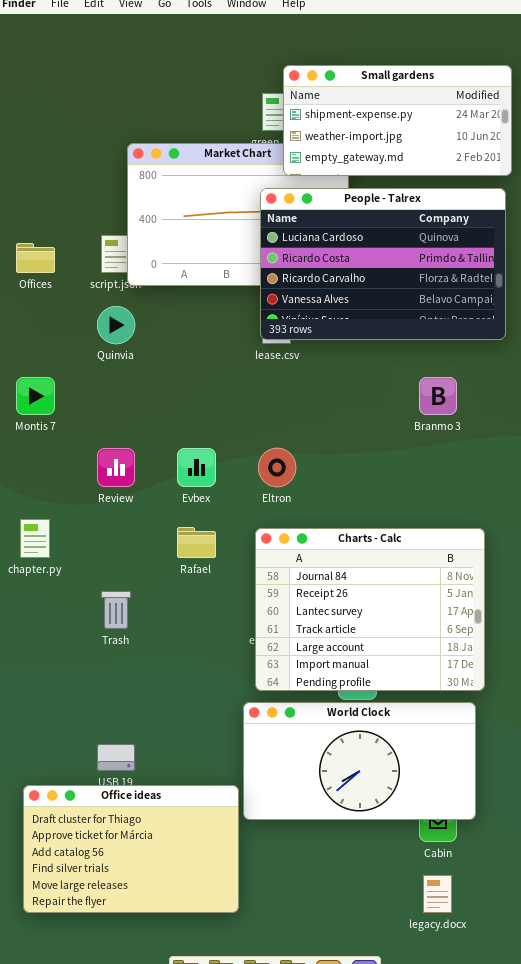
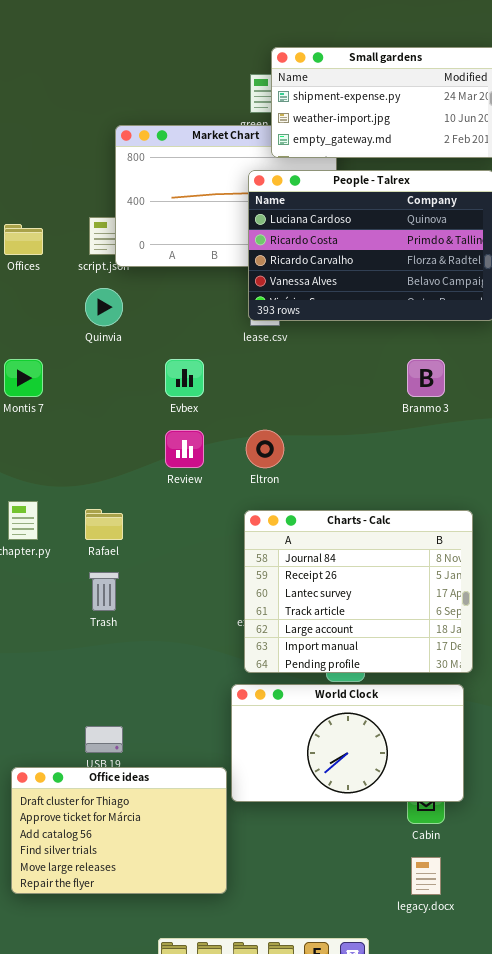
Review: [97,448,135,487] -> [165,430,204,468], moved
Evbex: [177,448,216,487] -> [165,359,204,397], moved
Rafael: [177,527,216,558] -> [85,509,123,540], moved

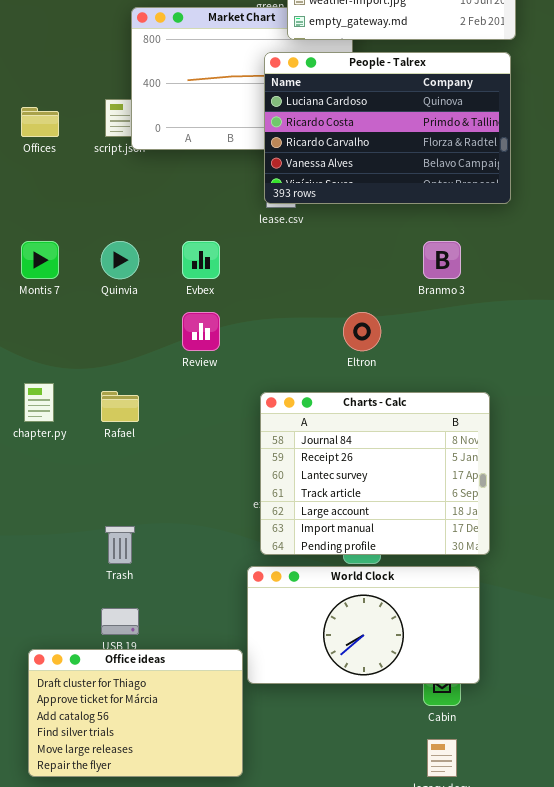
Quinvia: [85,288,123,326] -> [101,241,139,279], moved
Eltron: [246,430,284,468] -> [343,312,381,351], moved
Trash: [89,572,119,611] -> [105,526,135,564], moved

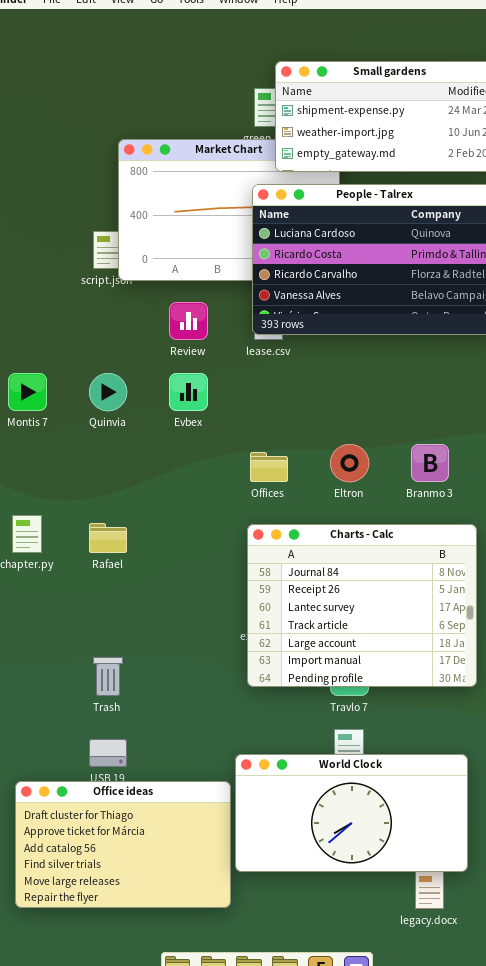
Offices: [21,107,59,137] -> [250,452,288,482], moved
Branmo 3: [423,241,461,279] -> [411,444,449,482], moved
Review: [182,312,220,351] -> [169,302,208,340], moved
World Clock: [247,566,480,684] -> [235,754,468,872], moved

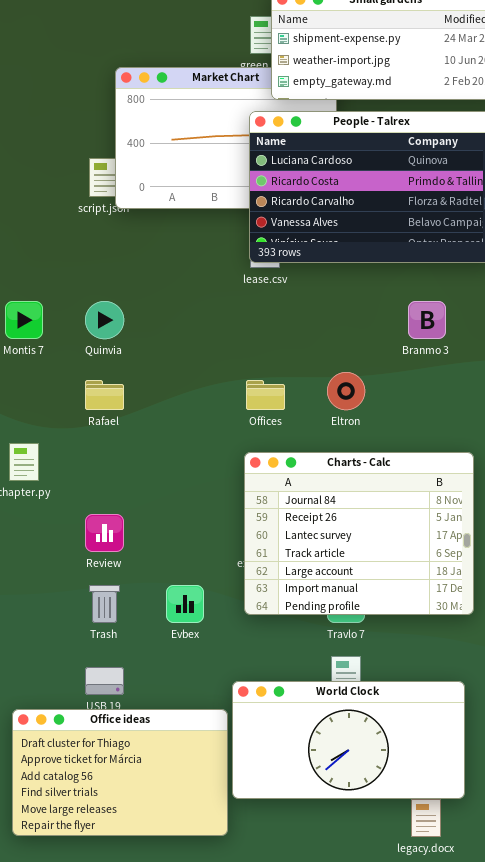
Review: [169,302,208,340] -> [85,514,124,552], moved
Evbex: [169,373,208,411] -> [166,585,204,623], moved
Branmo 3: [411,444,449,482] -> [408,301,446,339], moved
Rafael: [89,523,127,553] -> [85,380,124,410], moved

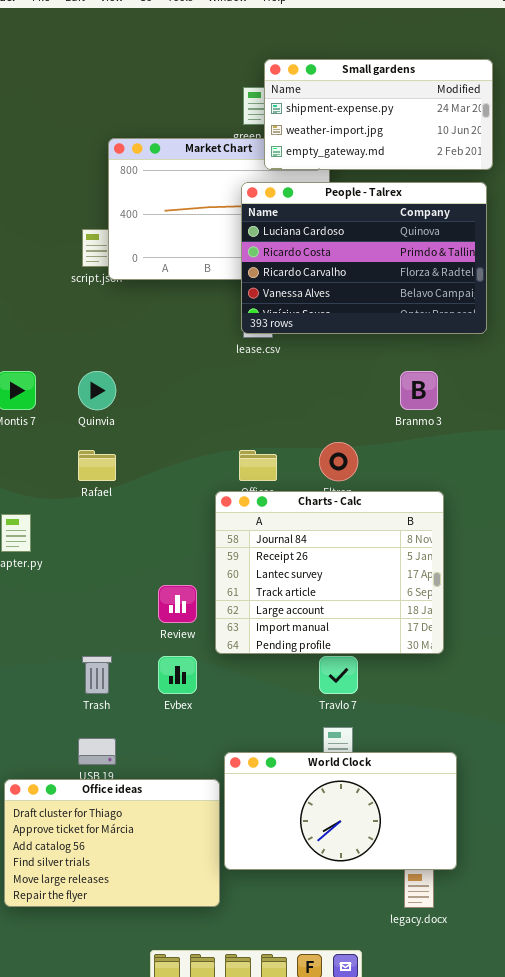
Charts - Calc: [244,452,474,615] -> [215,491,444,654], moved
Review: [85,514,124,552] -> [158,585,197,623], moved

